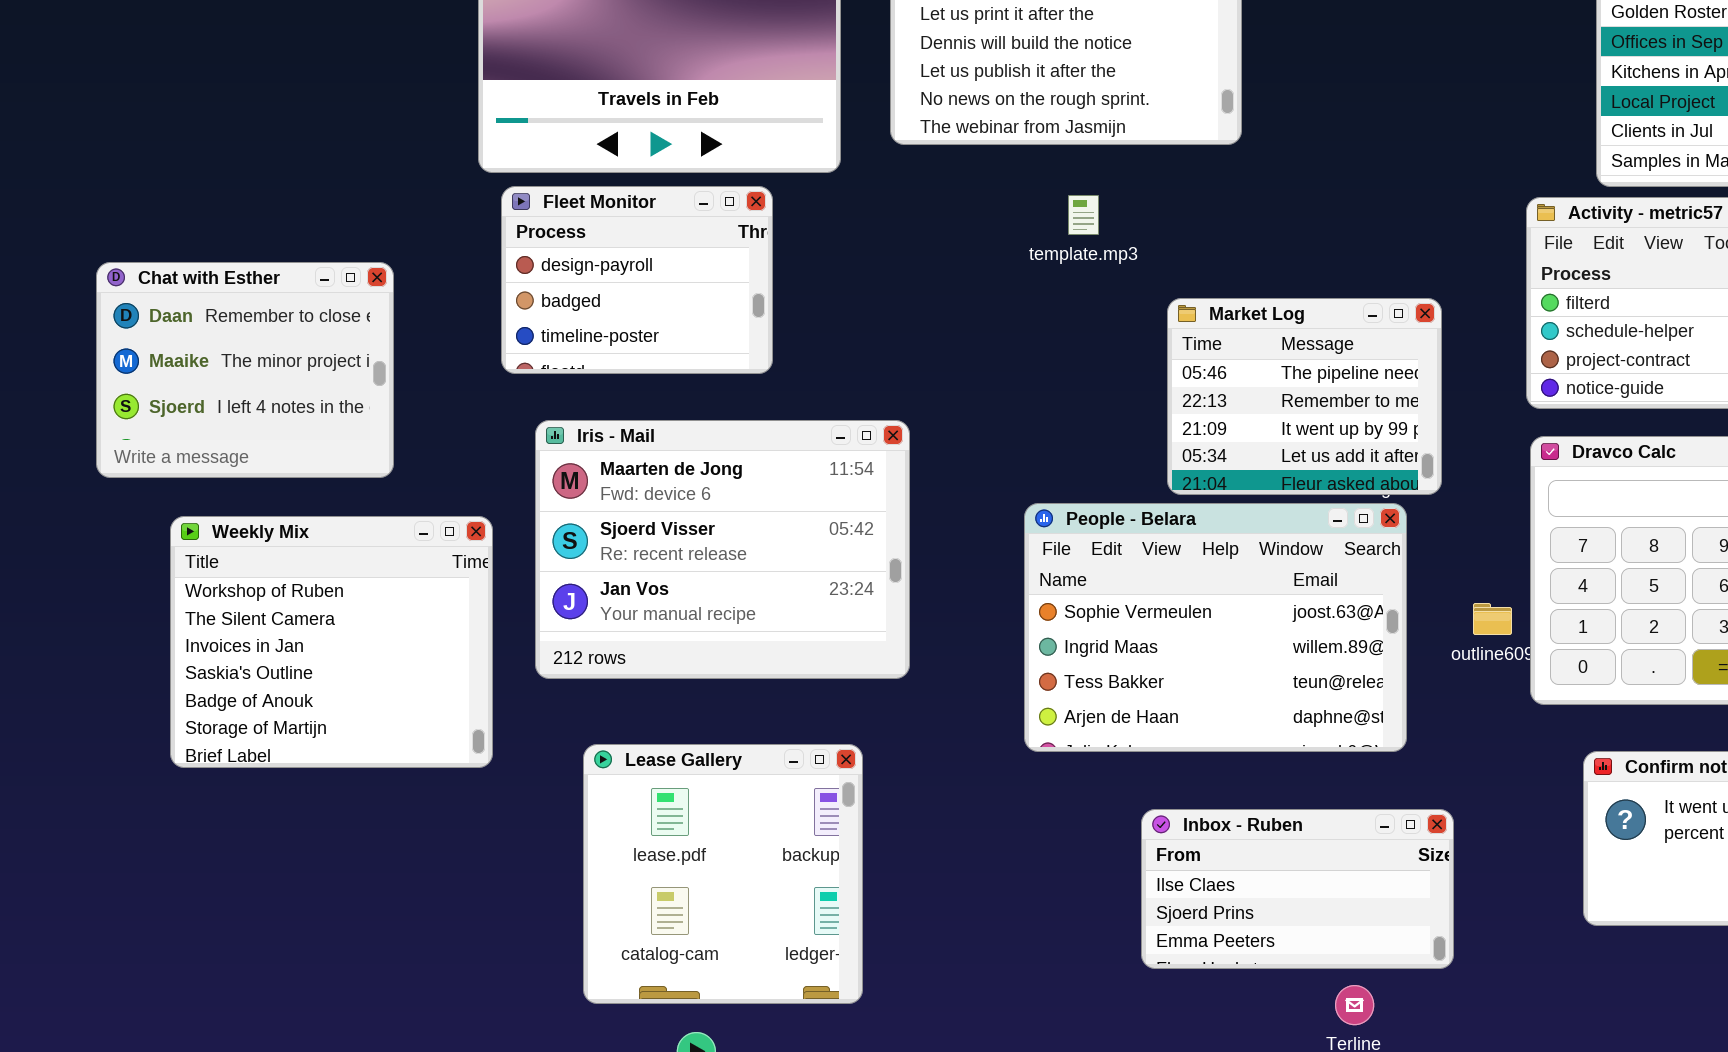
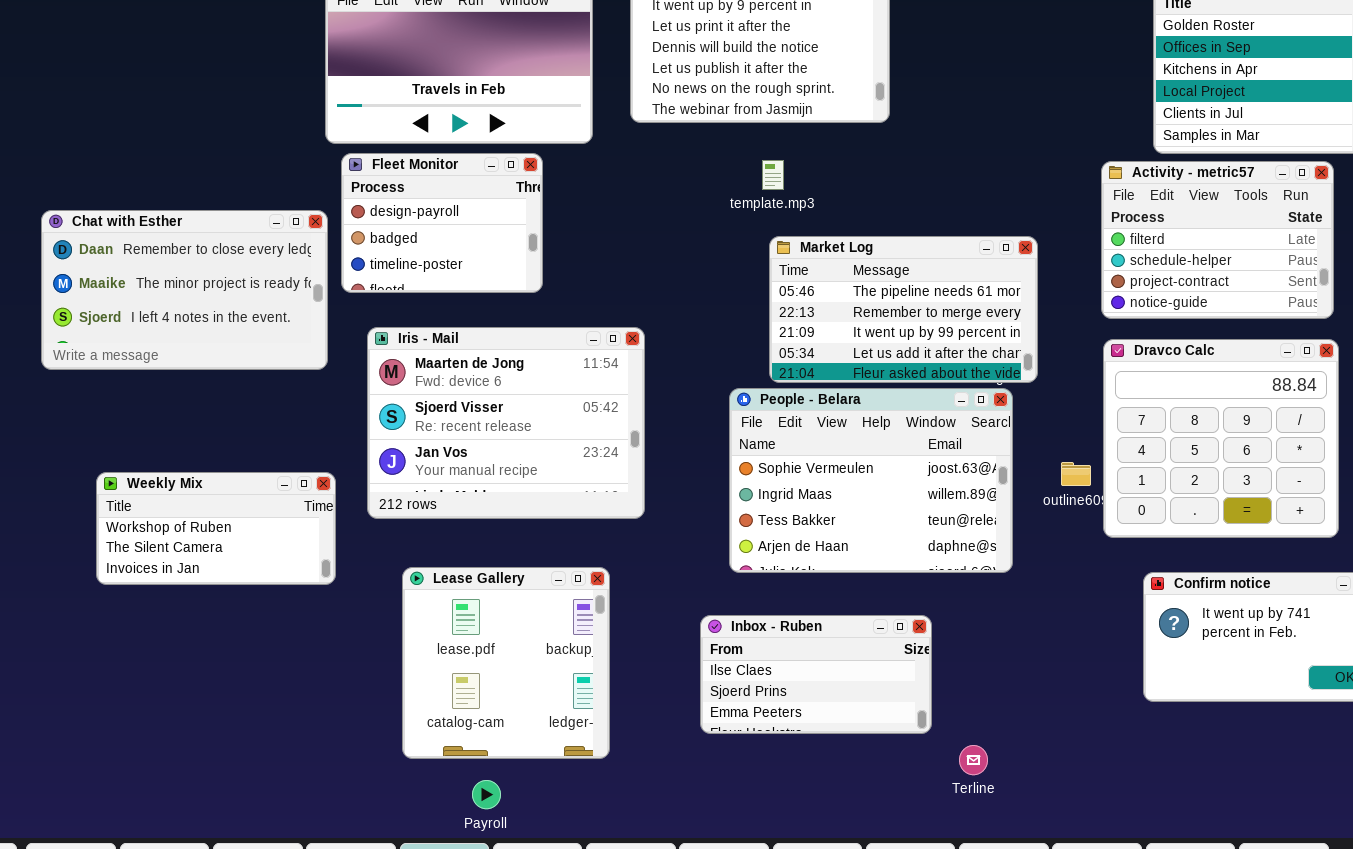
Chat with Esther: [96,262,394,478] -> [41,210,328,370], resized
Market Log: [1167,298,1442,495] -> [769,236,1038,383], resized
Weekly Mix: [170,516,493,768] -> [96,472,336,585], resized
Inbox - Ruben: [1141,809,1454,969] -> [700,615,932,734], moved

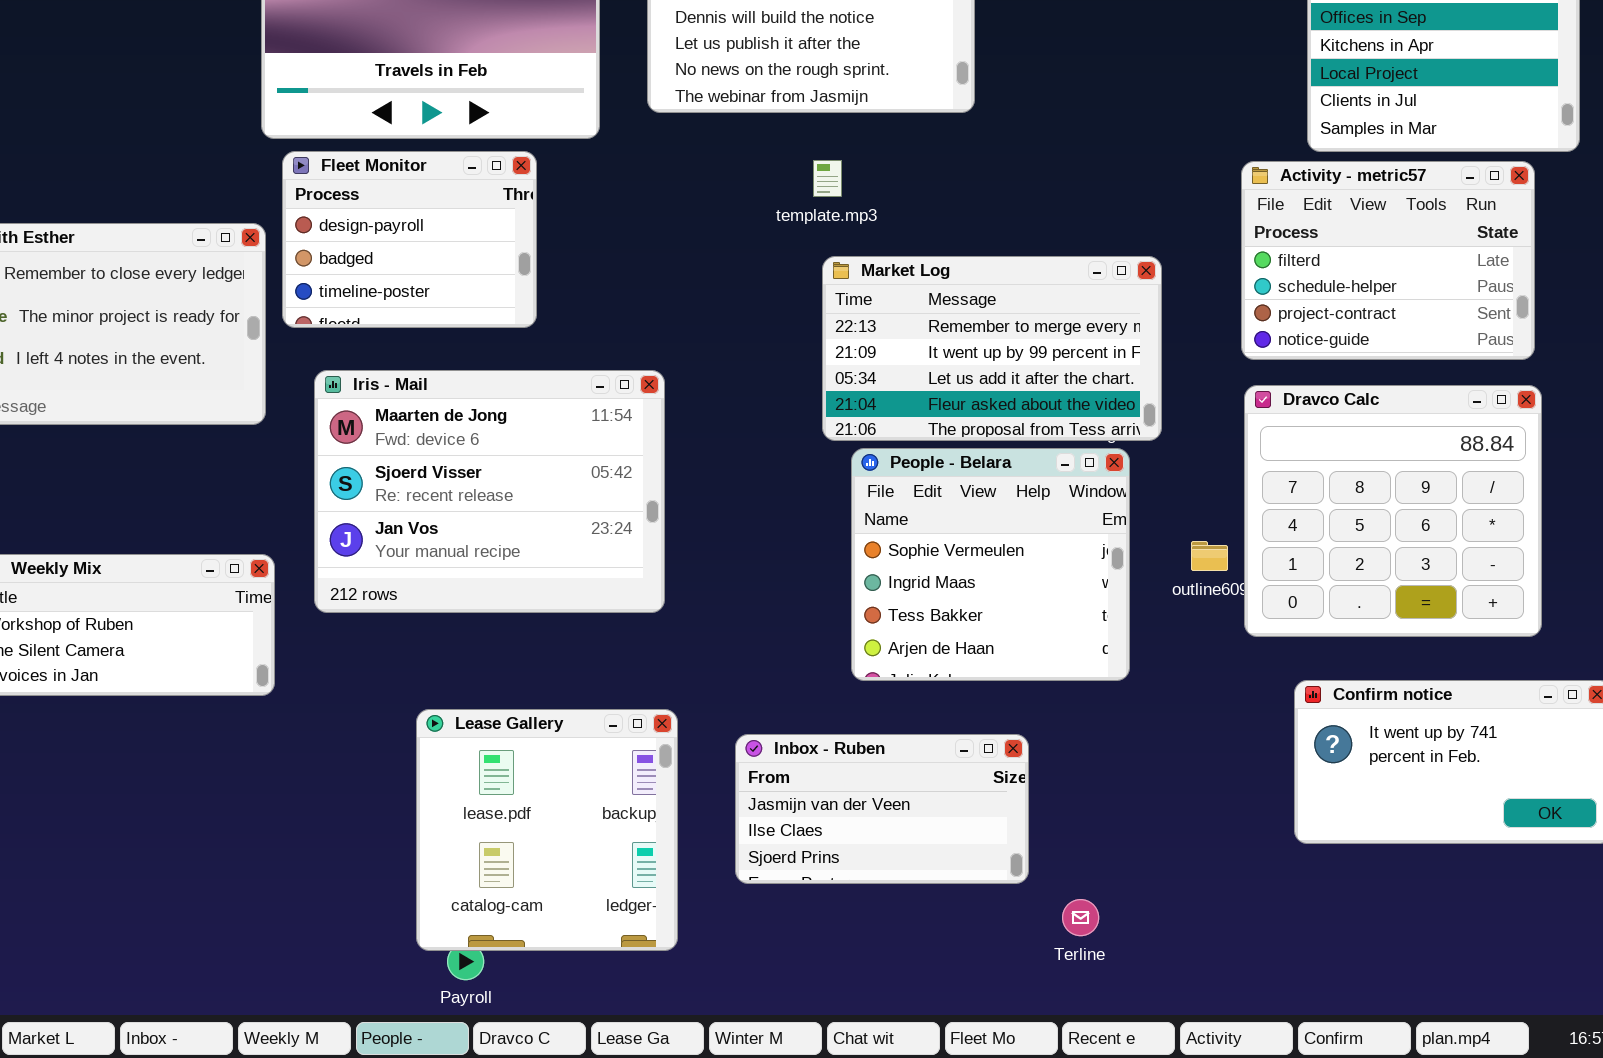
Market Log: [769,236,1038,383] -> [822,256,1162,441], scrolled down 1 row
People - Belara: [729,388,1013,573] -> [851,448,1130,681], resized
Lease Gallery: [402,567,610,759] -> [416,709,678,951], moved
Inbox - Ruben: [700,615,932,734] -> [735,734,1029,884], scrolled up 1 row

